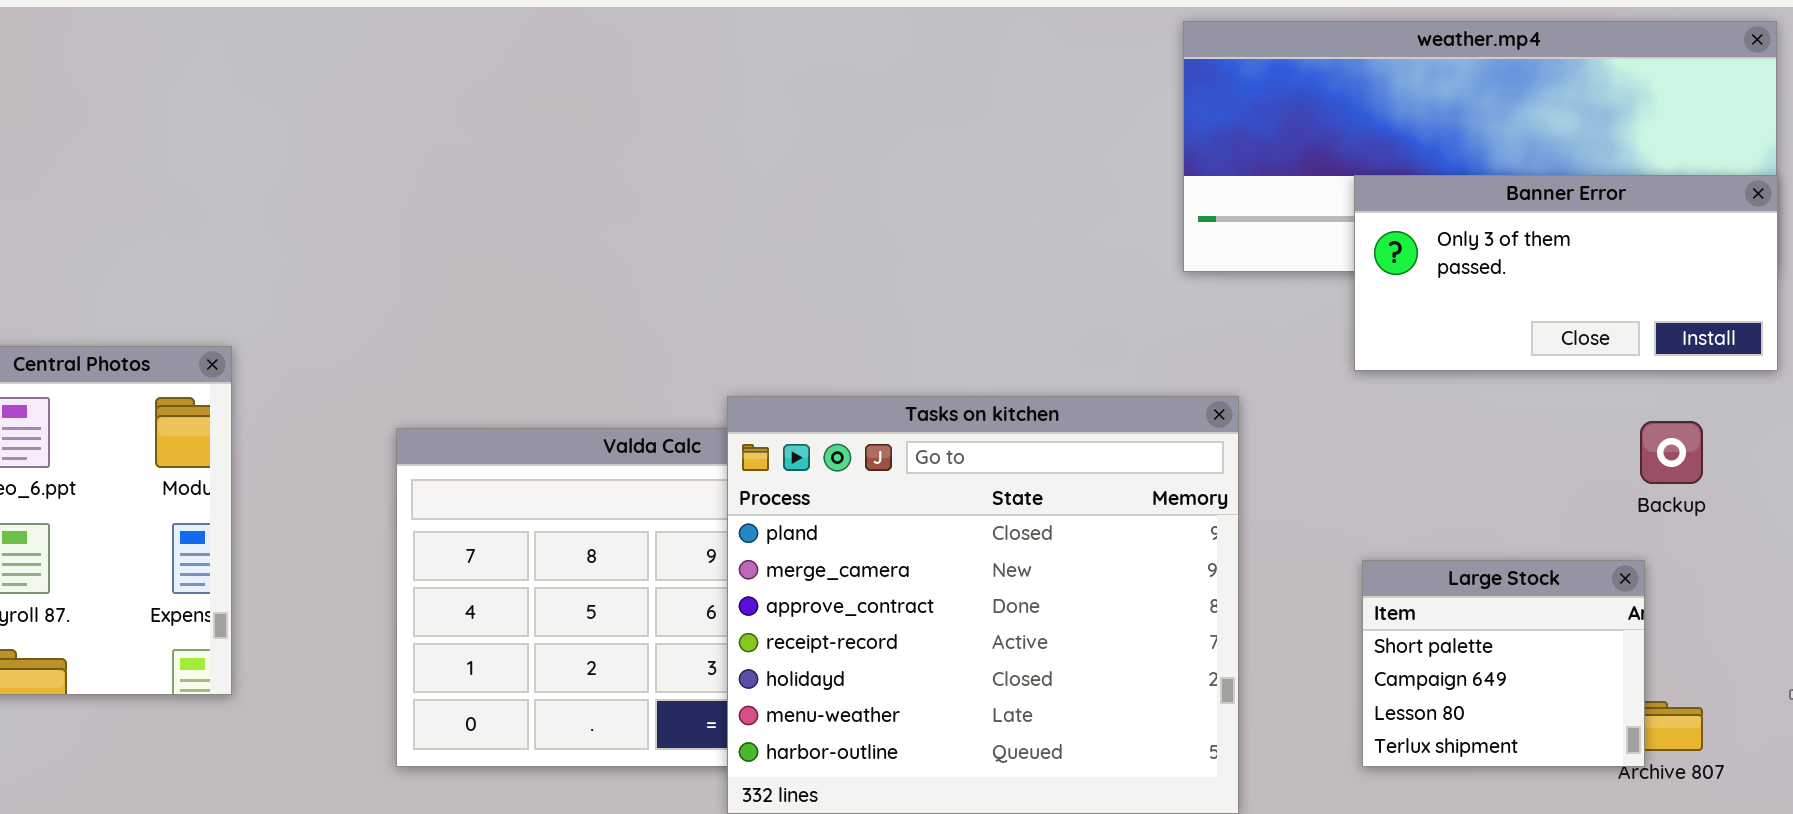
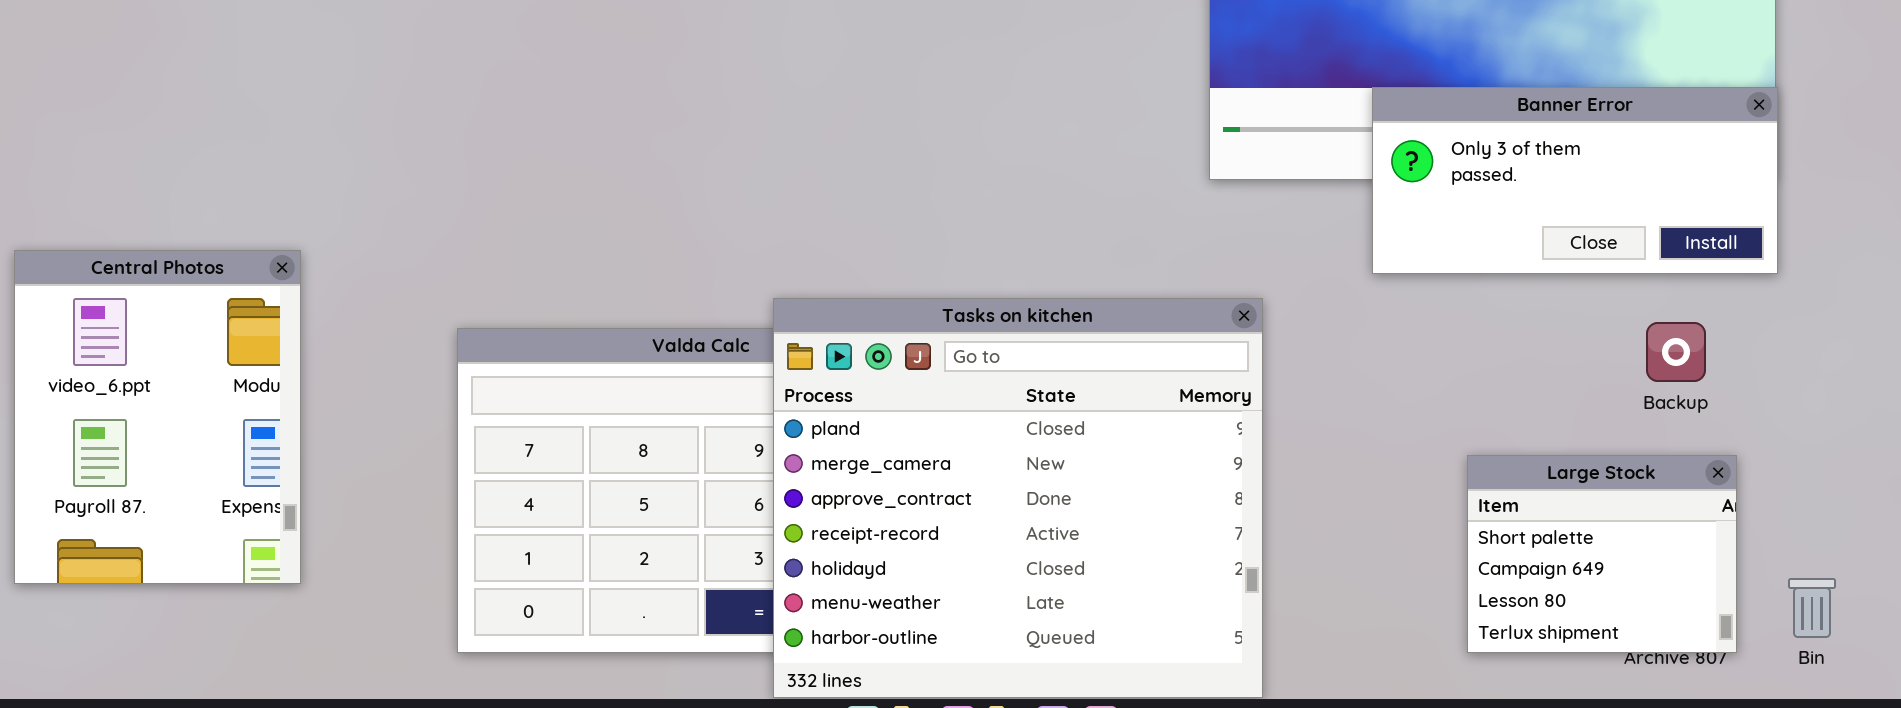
Large Stock: [1362,560,1645,767] -> [1467,455,1737,653], moved

